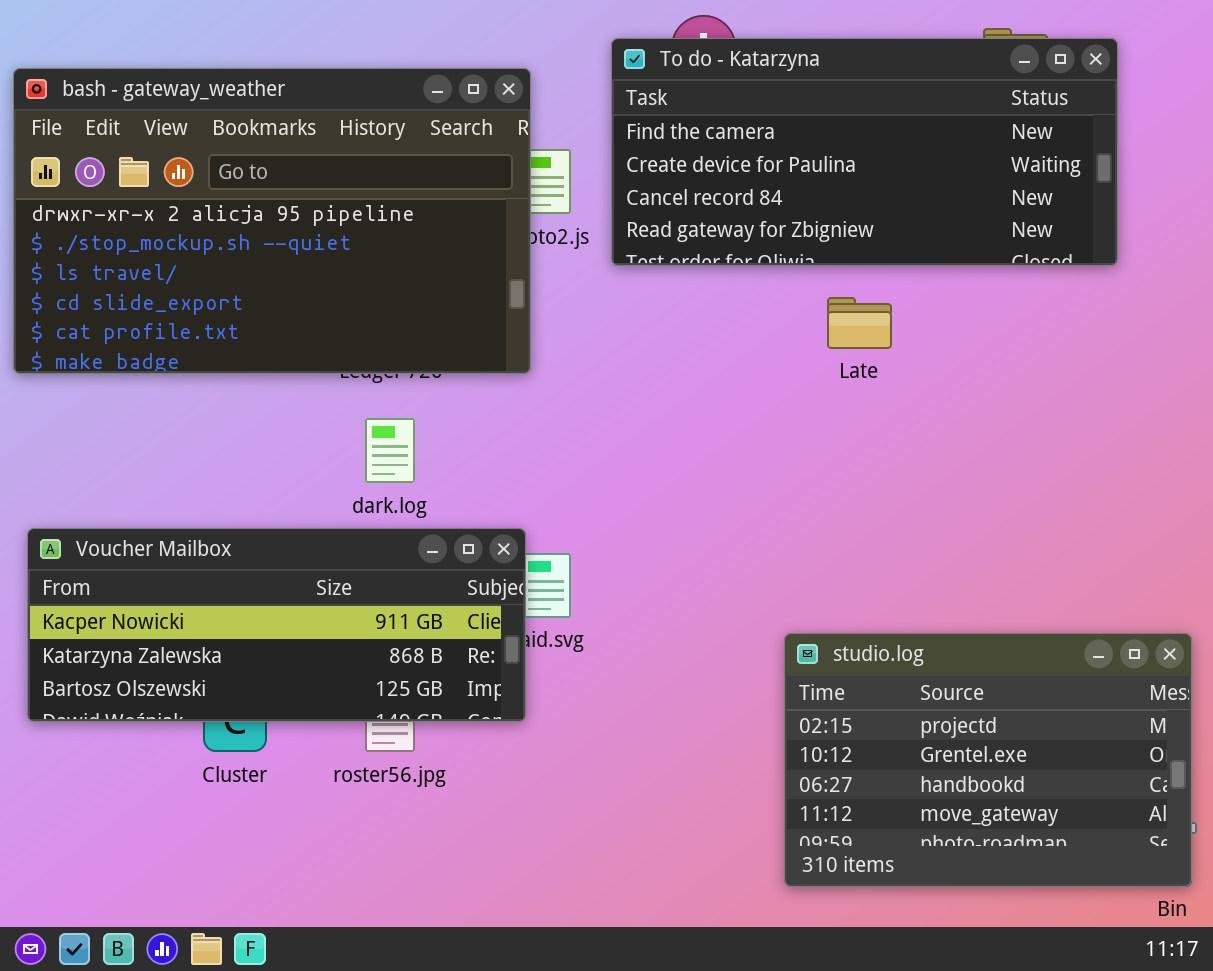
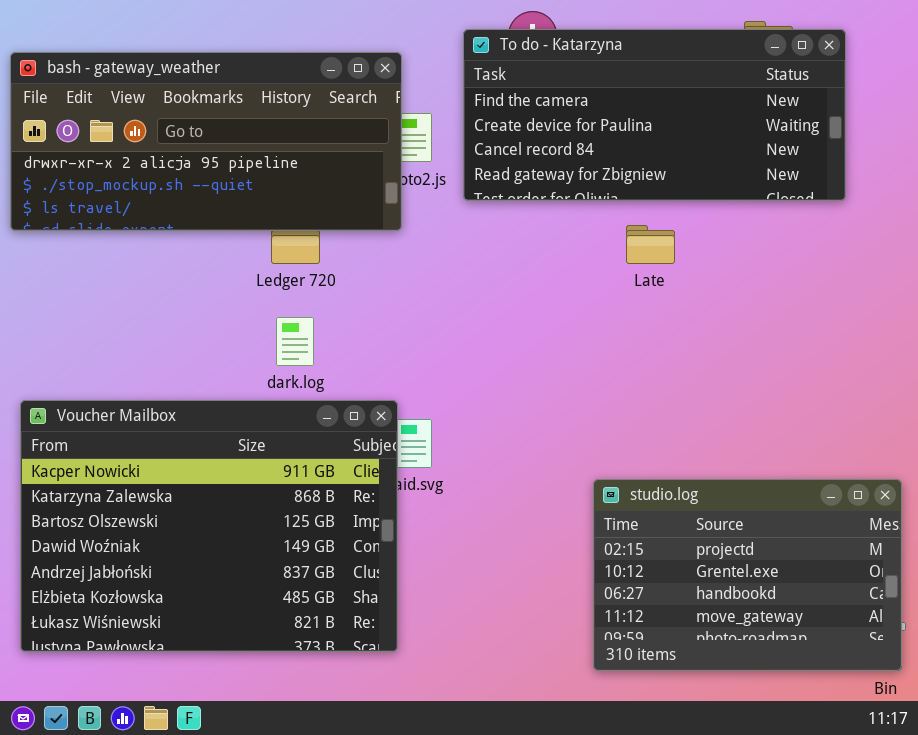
bash - gateway_weather: [13,68,531,374] -> [10,52,402,231], resized
Voucher Mailbox: [27,528,526,722] -> [20,400,398,652], resized

